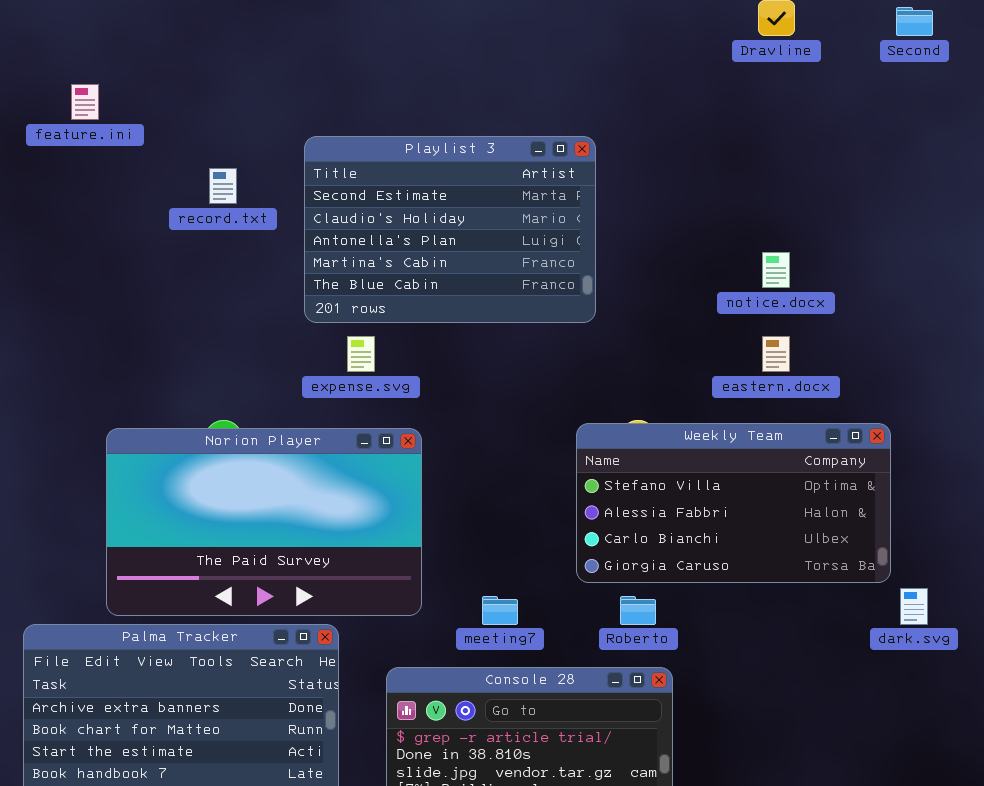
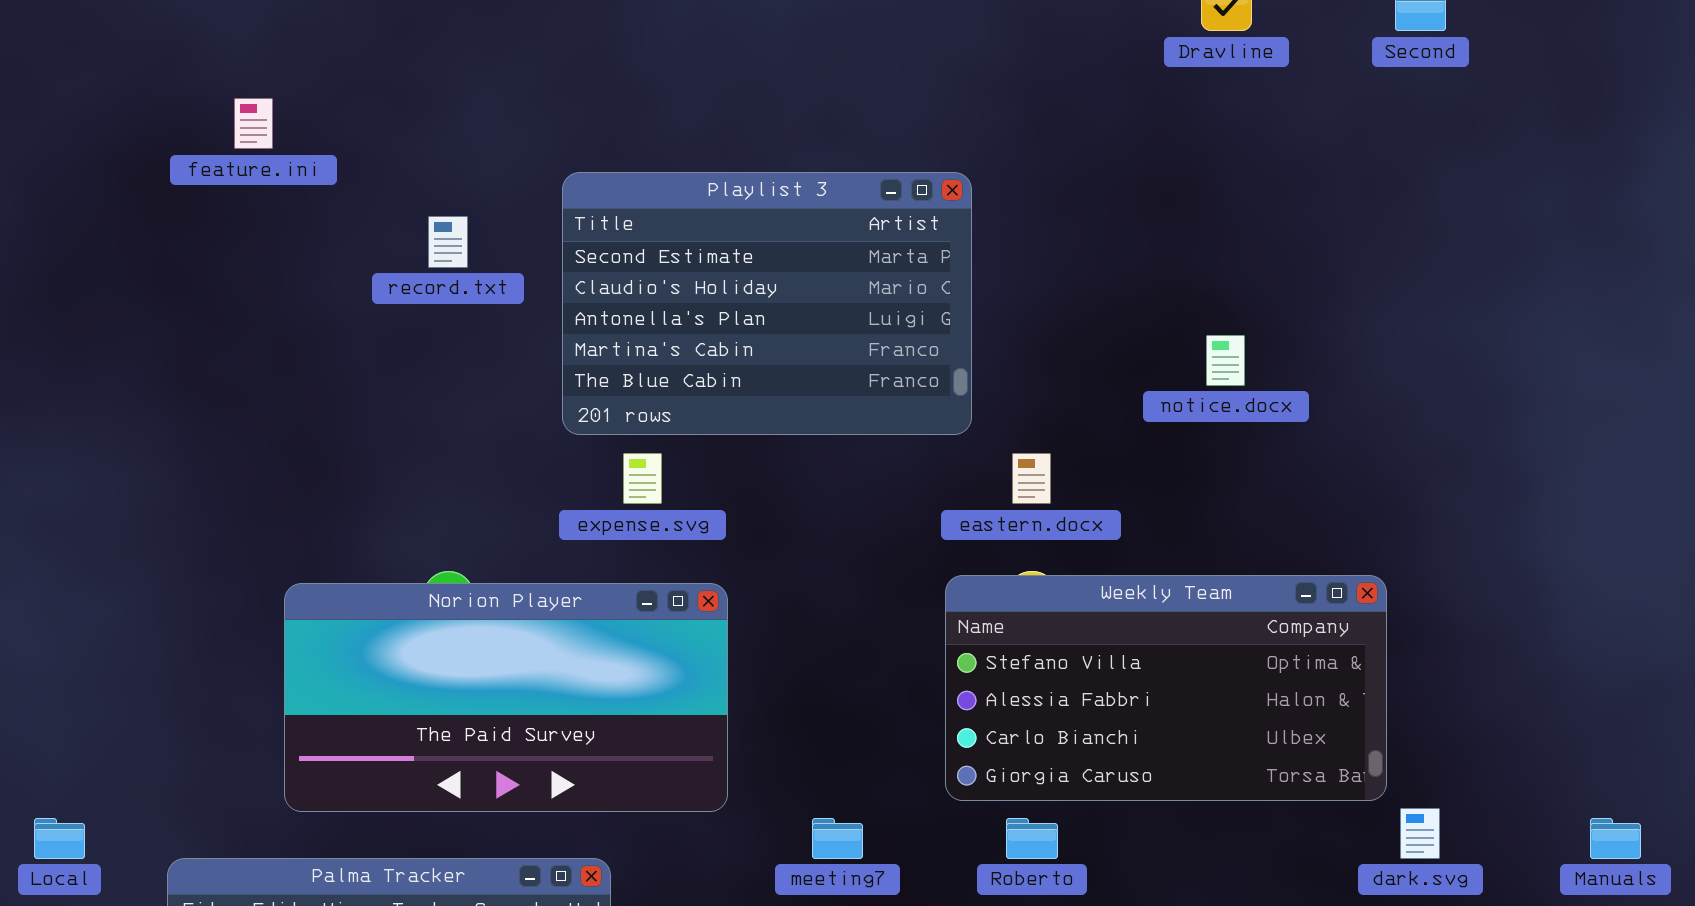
eastern.docx: [762,336,790,372] -> [1012,453,1051,504], moved
Norion Player: [106,428,422,616] -> [284,583,728,812], resized

